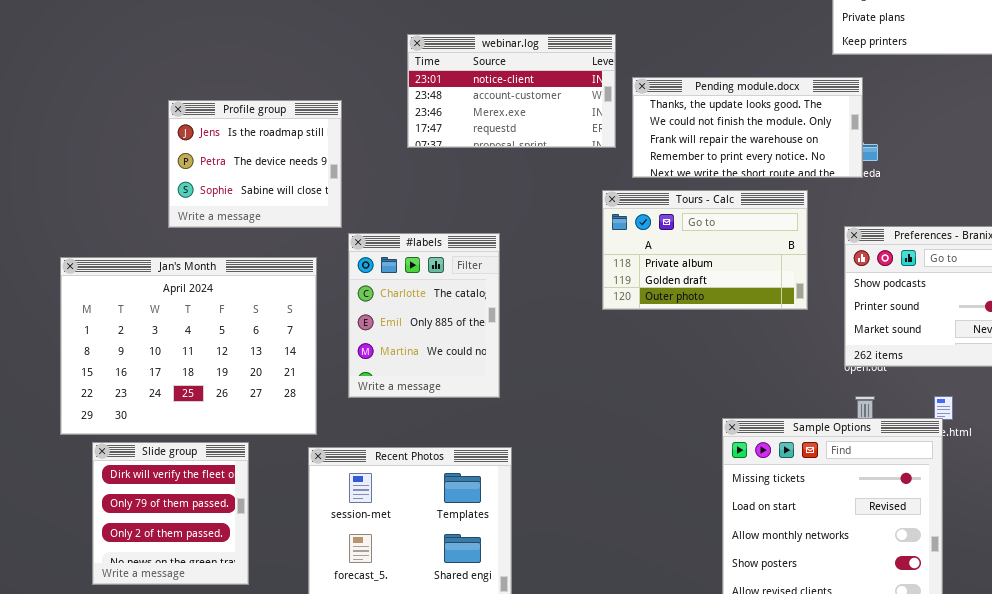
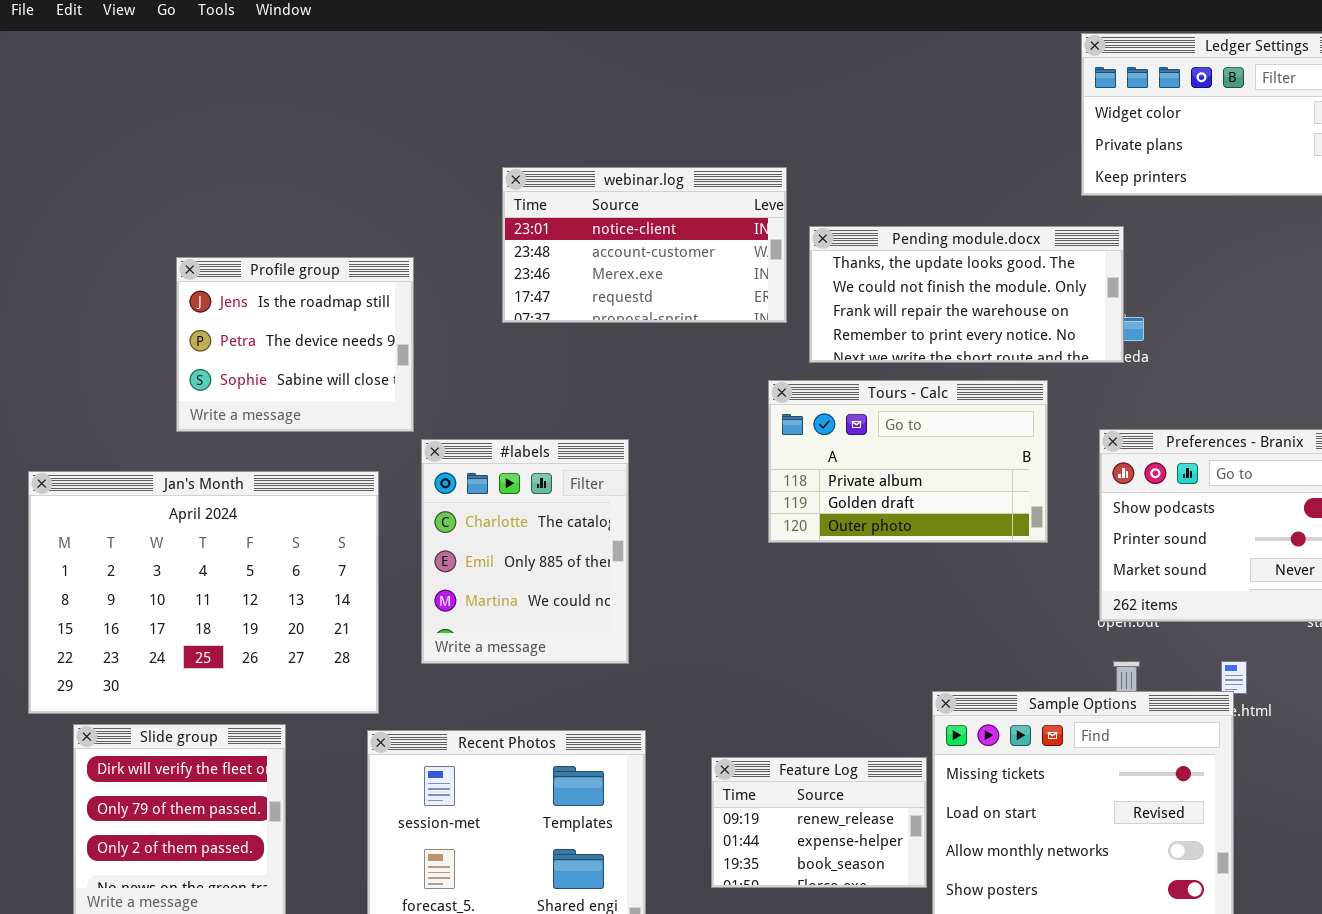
Feature Log: none -> [711,757,927,888], opened

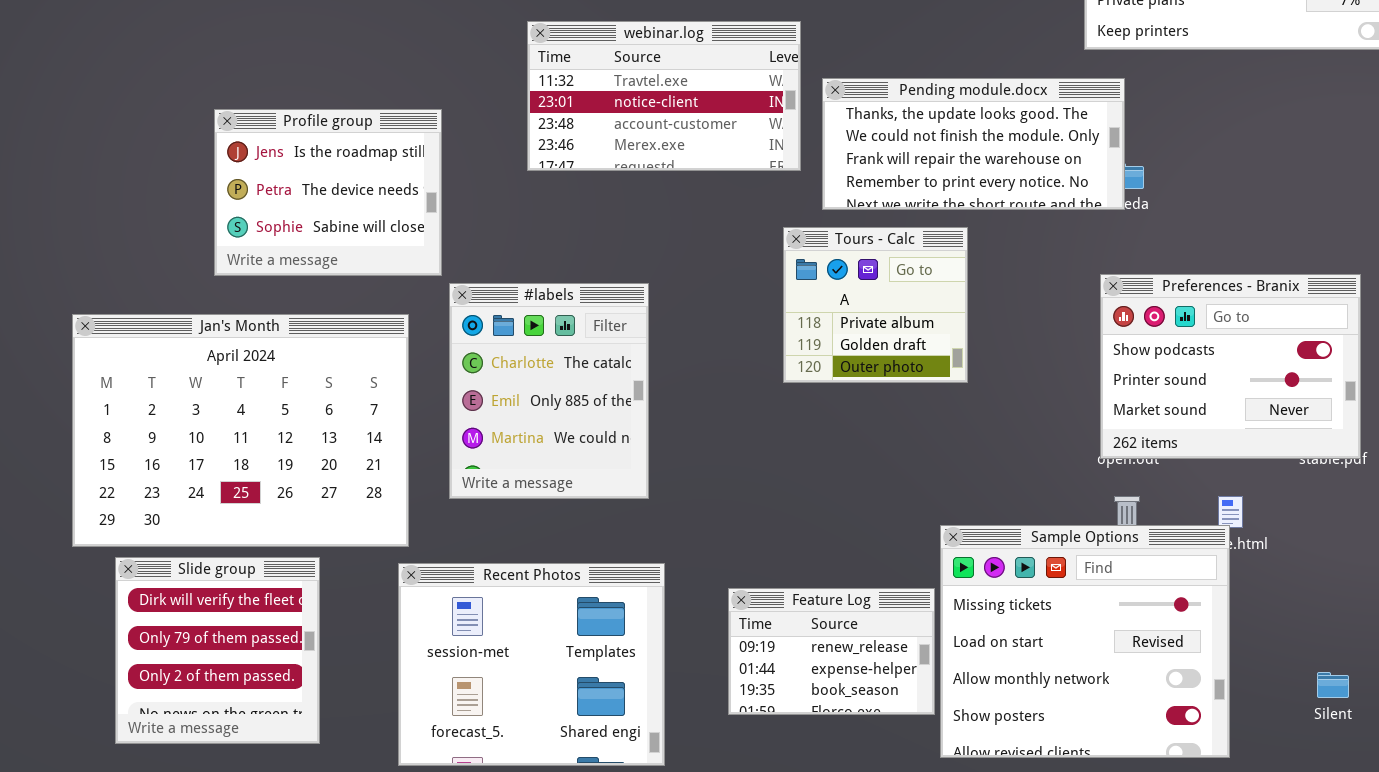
webinar.log: [502,167,787,323] -> [527,21,801,171], scrolled up 1 row
Tours - Calc: [768,380,1048,543] -> [783,227,968,383], resized

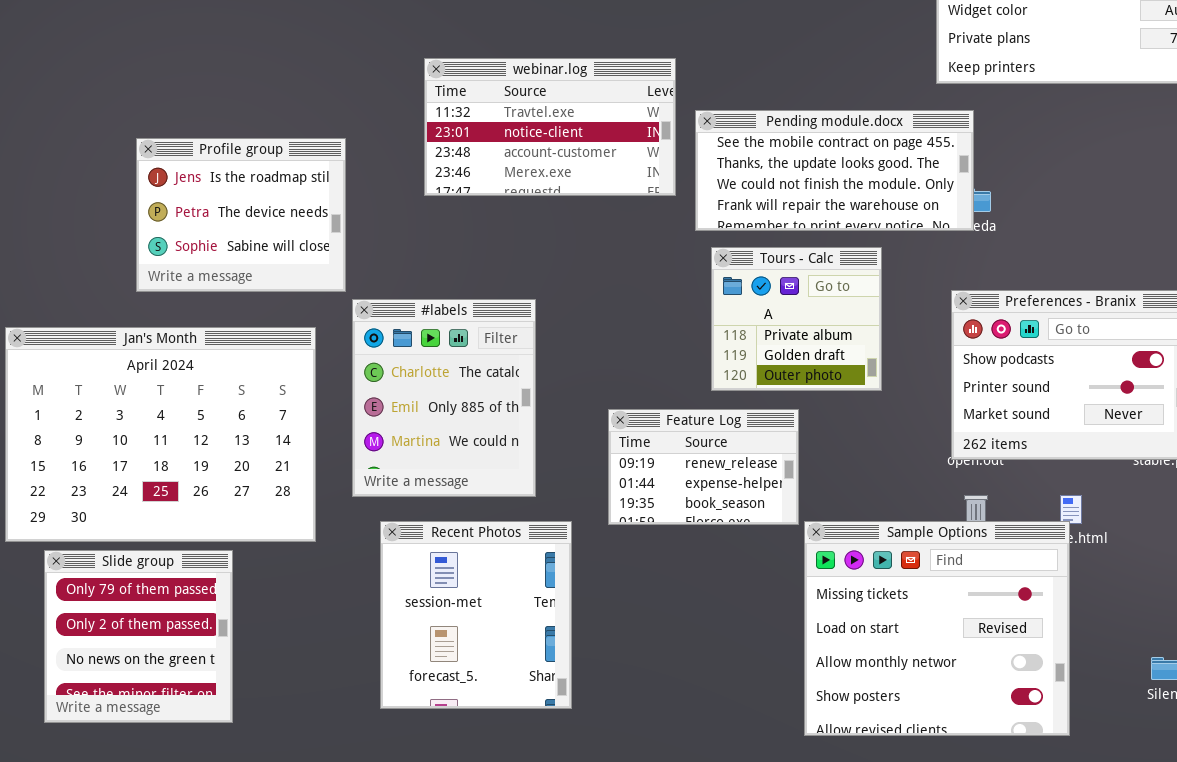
Pending module.docx: [822,78,1125,210] -> [695,110,974,231], scrolled up 1 row
Tours - Calc: [783,227,968,383] -> [711,247,882,391], moved
Slide group: [115,557,320,744] -> [44,550,233,723], scrolled down 1 row
Recent Photos: [398,563,665,766] -> [380,521,572,709], moved, resized
Feature Log: [728,588,935,715] -> [608,409,799,525], moved

